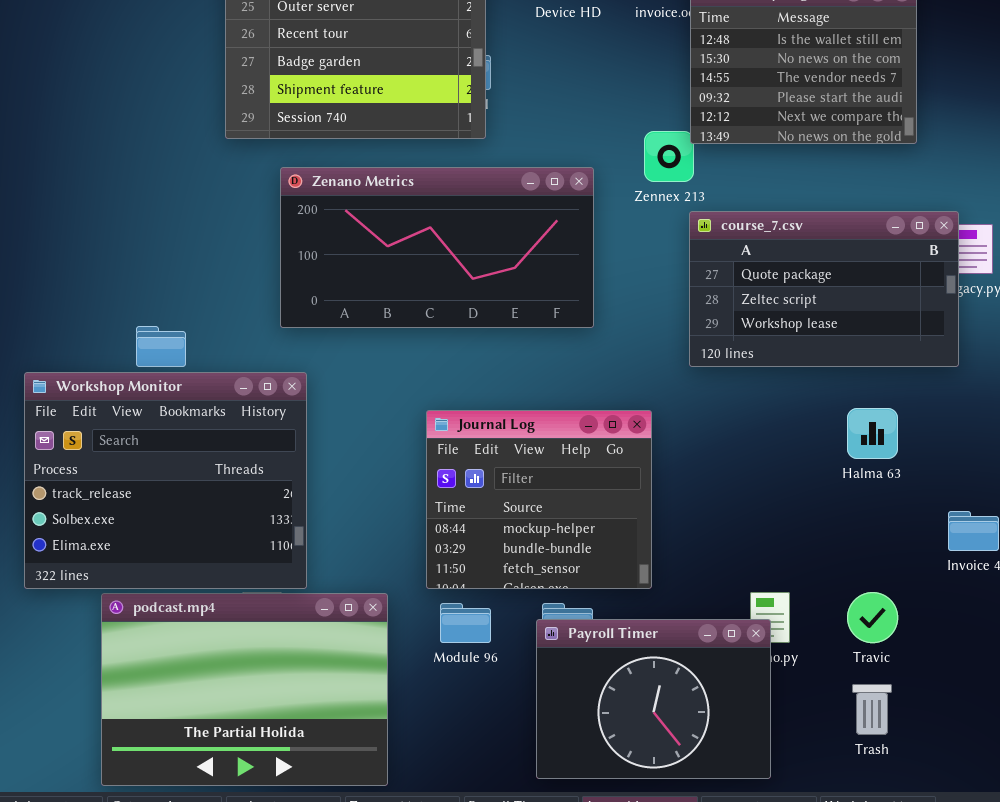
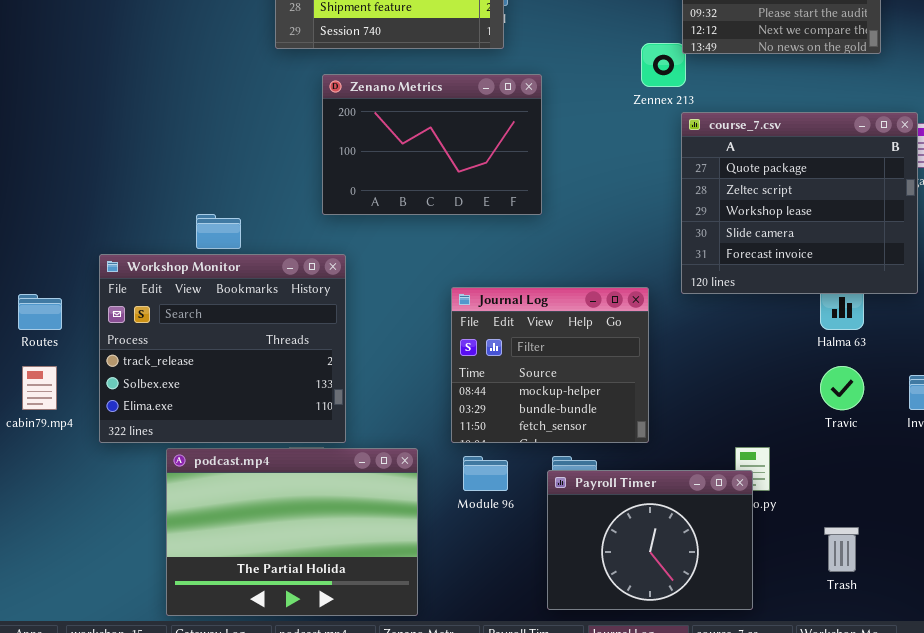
Zenano Metrics: [280,167,594,328] -> [322,74,542,215], resized
course_7.csv: [689,211,959,367] -> [681,112,918,294], resized
Travic: [847,592,898,643] -> [820,366,864,410], moved

